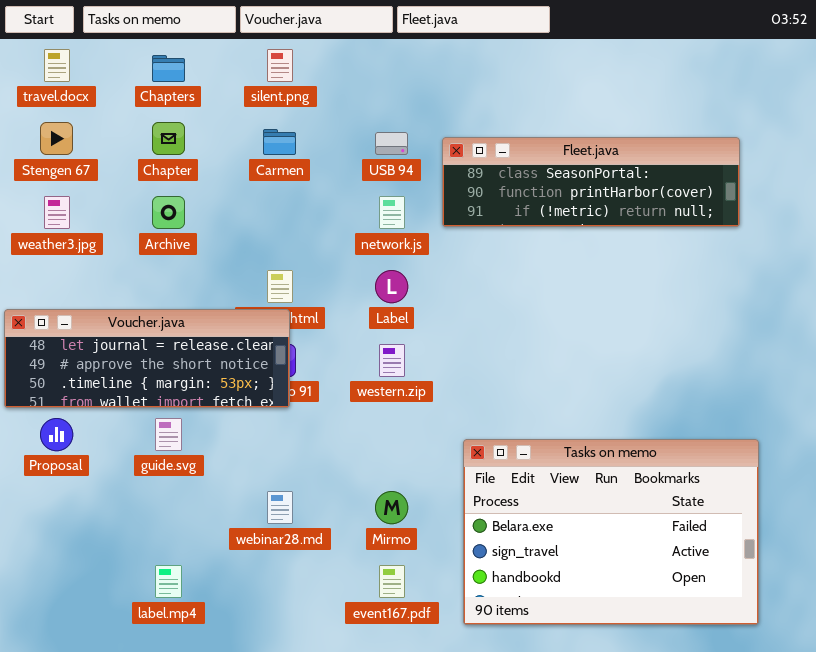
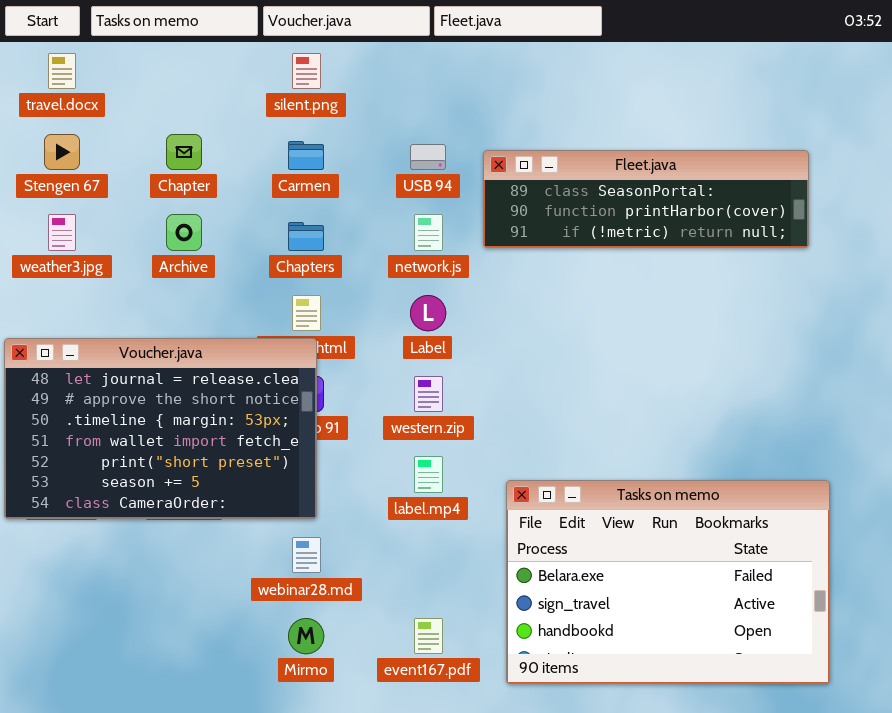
Chapters: [152,55,185,82] -> [288,222,324,251], moved
Voucher.java: [4,309,290,408] -> [4,338,317,519], resized
Mirmo: [375,491,408,524] -> [288,618,324,654], moved
label.mp4: [155,565,182,598] -> [414,456,443,493], moved

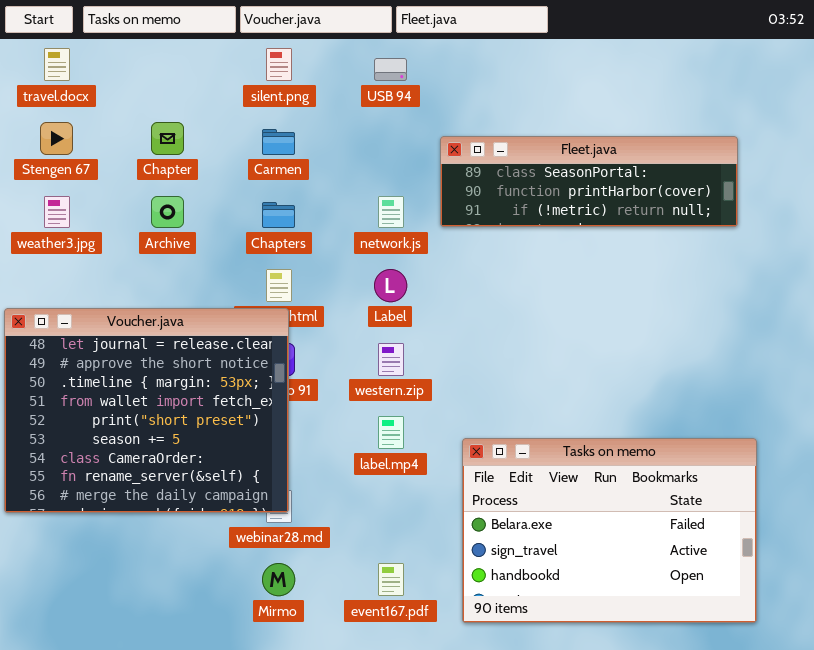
USB 94: [410,144,446,170] -> [374,58,407,81], moved
Voucher.java: [4,338,317,519] -> [4,308,289,513], resized

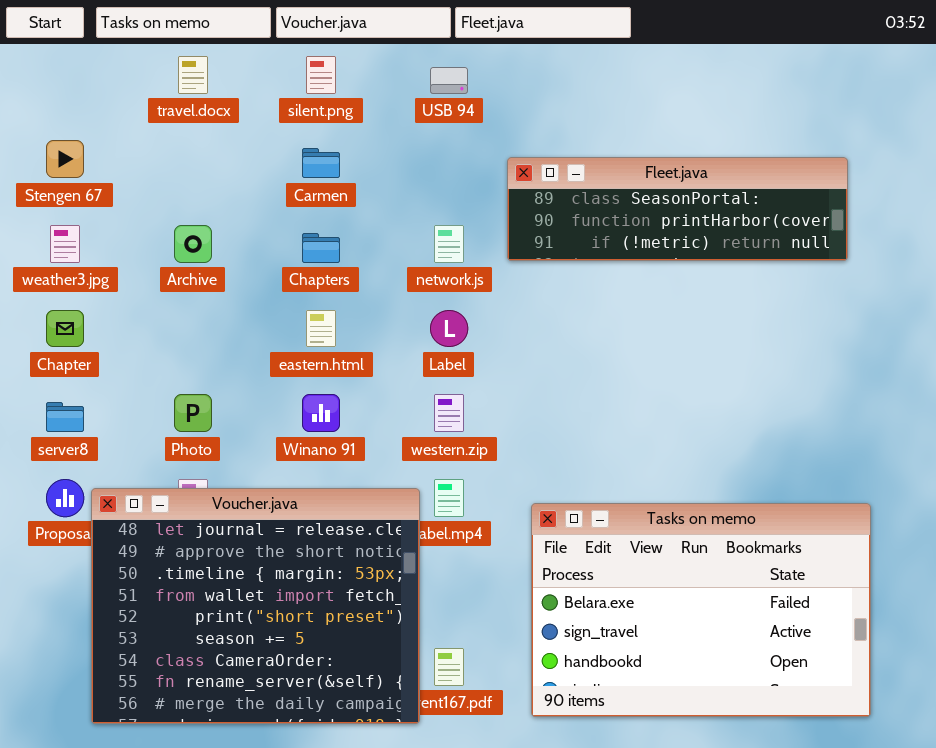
travel.docx: [44,48,70,81] -> [178,56,208,94], moved
Chapter: [151,122,184,155] -> [46,310,84,347], moved
Voucher.java: [4,308,289,513] -> [91,488,420,724], moved

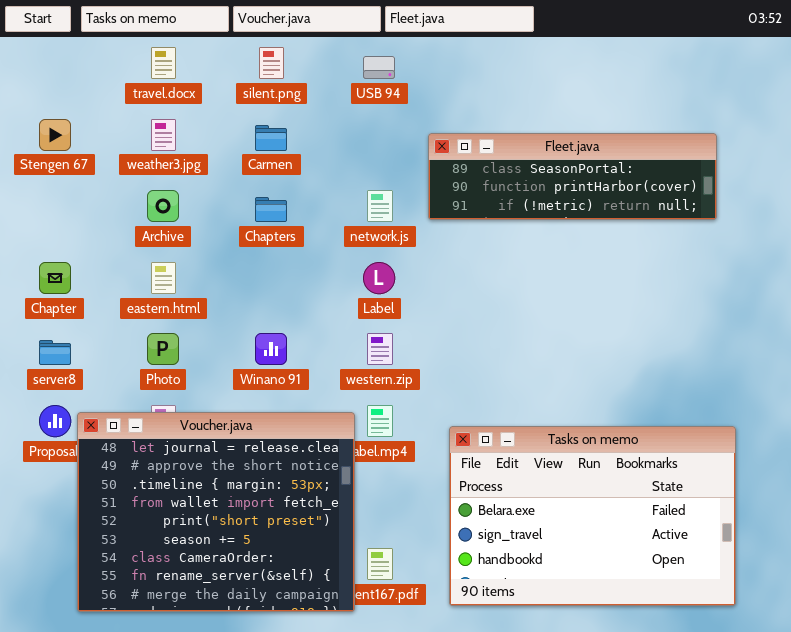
weather3.jpg: [50,225,80,263] -> [151,119,176,151], moved
eastern.html: [306,310,336,347] -> [151,262,176,294], moved

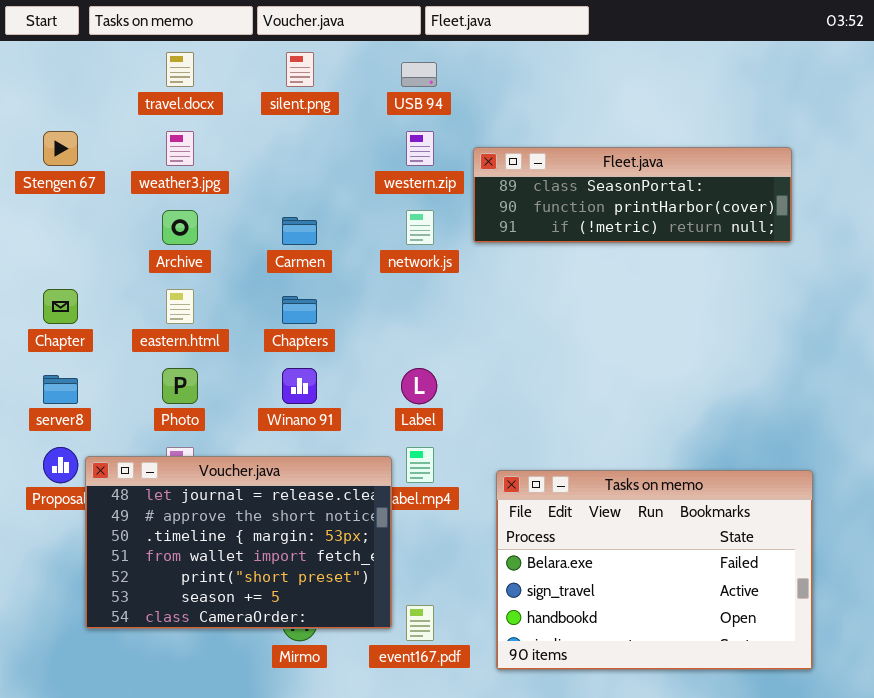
Carmen: [255,125,287,151] -> [282,217,317,245], moved
Chapters: [255,197,287,222] -> [282,296,317,324], moved
Label: [363,262,395,294] -> [401,368,437,404], moved
western.zip: [367,333,393,365] -> [406,131,434,166], moved
Voucher.java: [77,412,355,612] -> [85,456,392,629], resized

